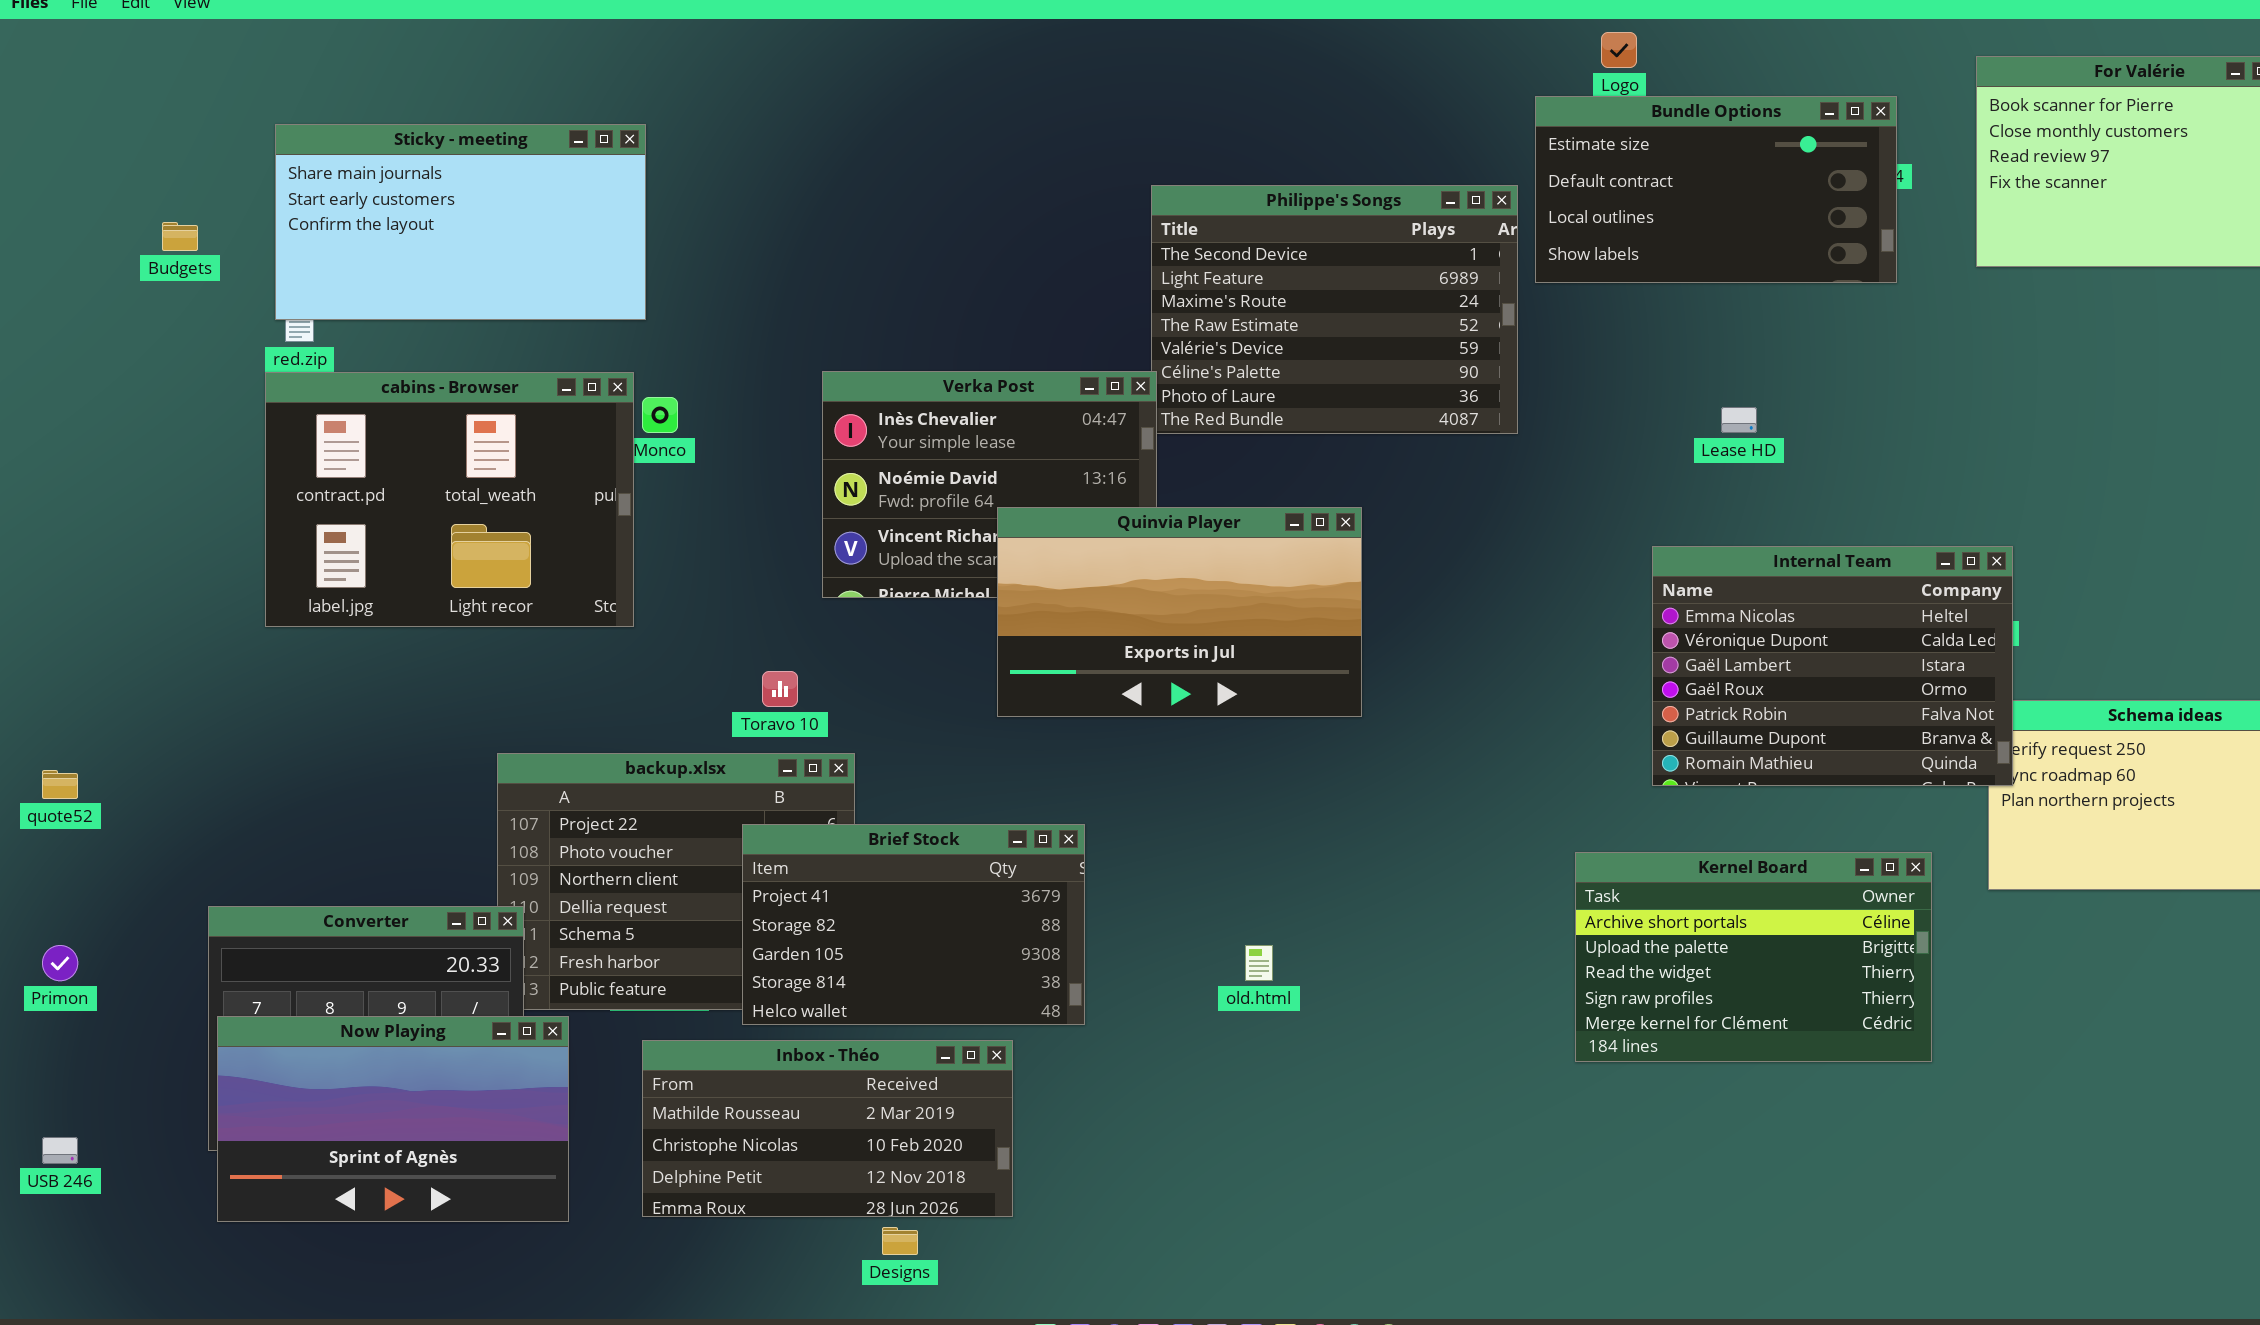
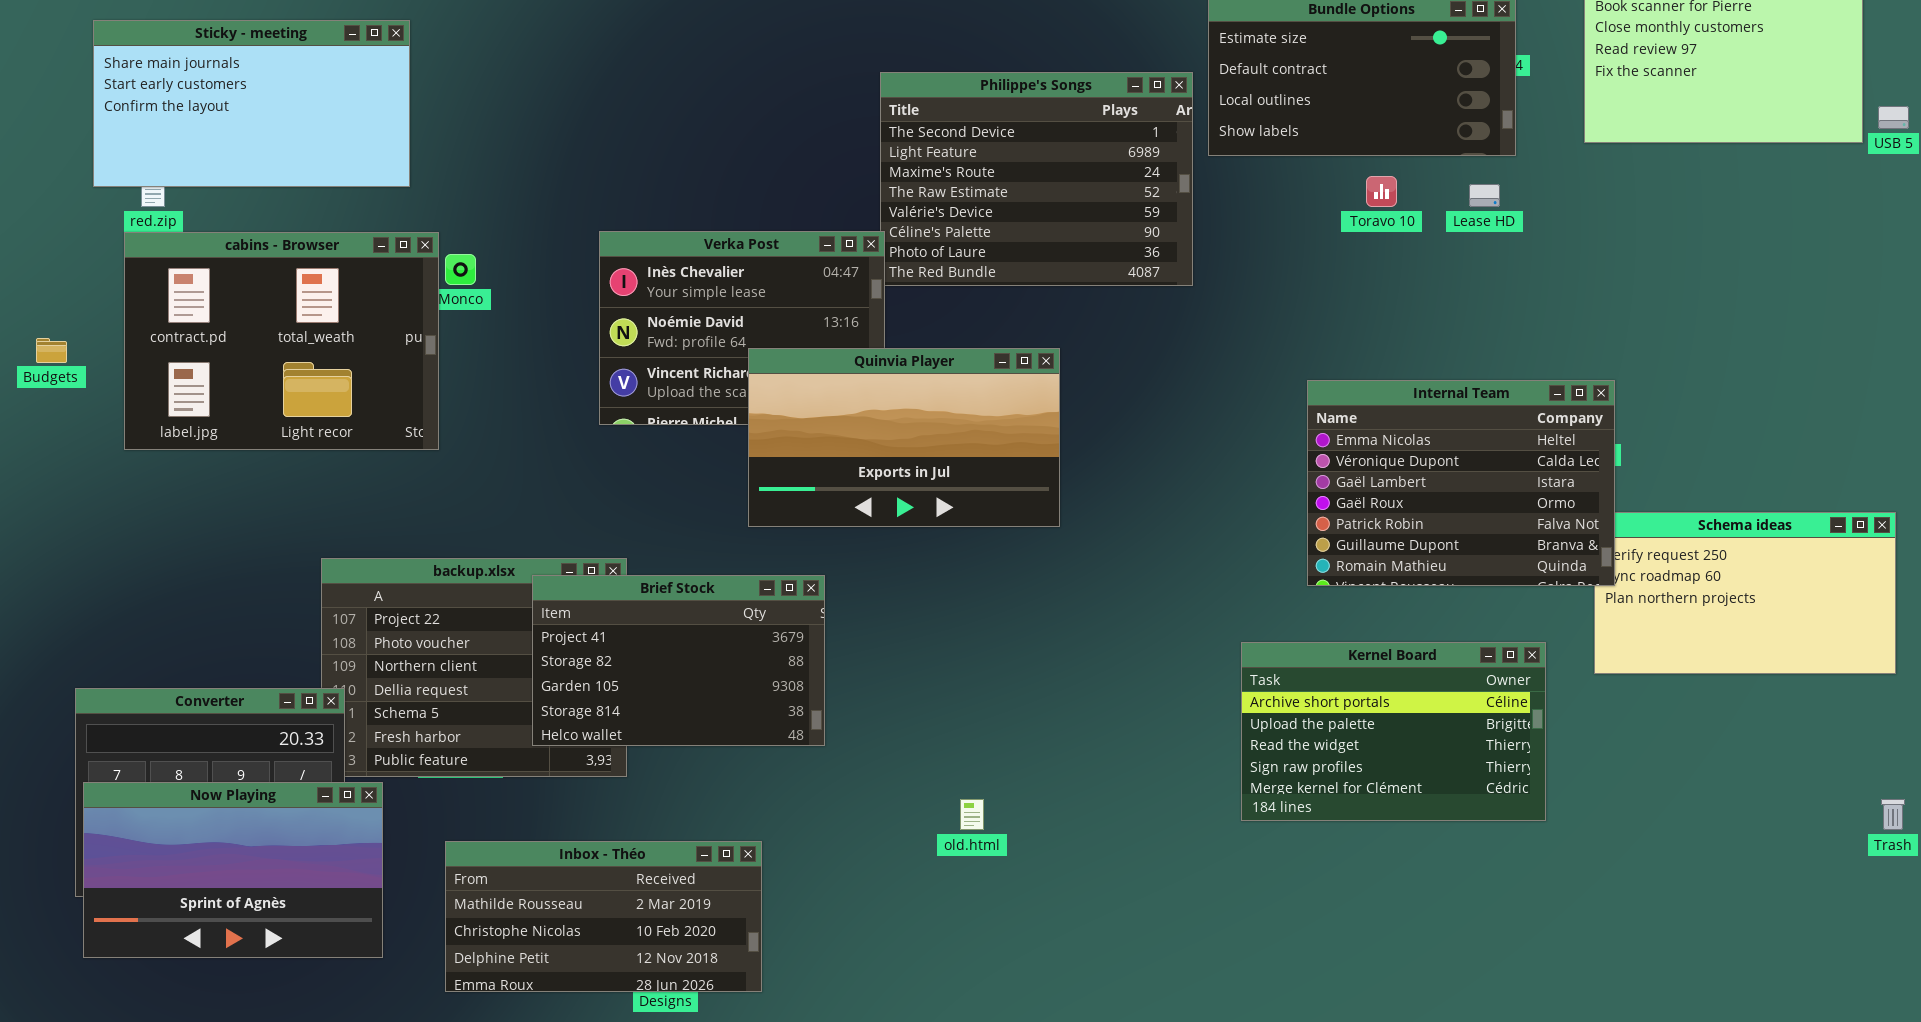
Sticky - meeting: [275,124,646,320] -> [93,20,410,187], moved
Budgets: [162,222,198,251] -> [36,338,67,363], moved
Lease HD: [1721,407,1757,433] -> [1469,184,1500,207], moved
Toravo 10: [762,671,798,707] -> [1366,176,1397,207], moved
Brief Stock: [742,824,1085,1025] -> [532,575,825,746], moved
old.html: [1245,945,1273,981] -> [960,799,984,830], moved
Inbox - Théo: [642,1040,1013,1217] -> [445,841,762,992], moved

